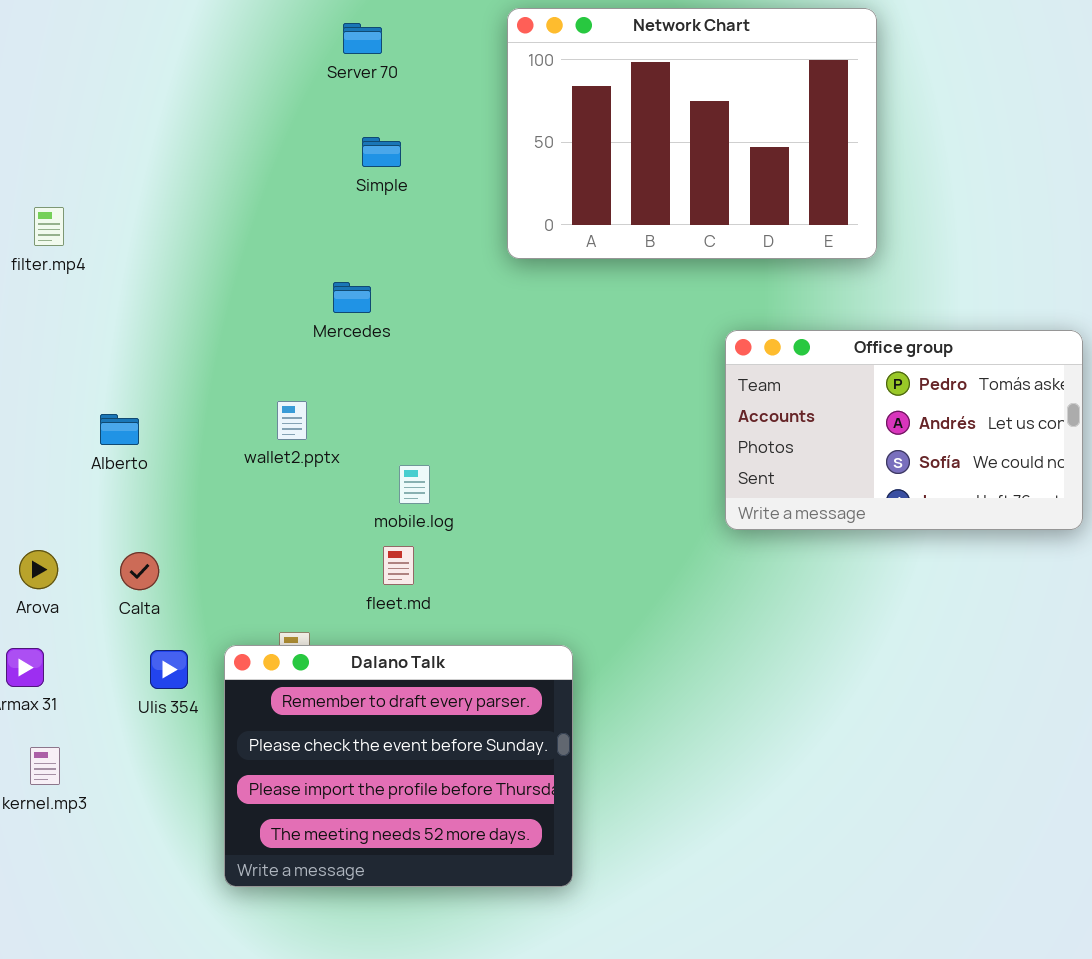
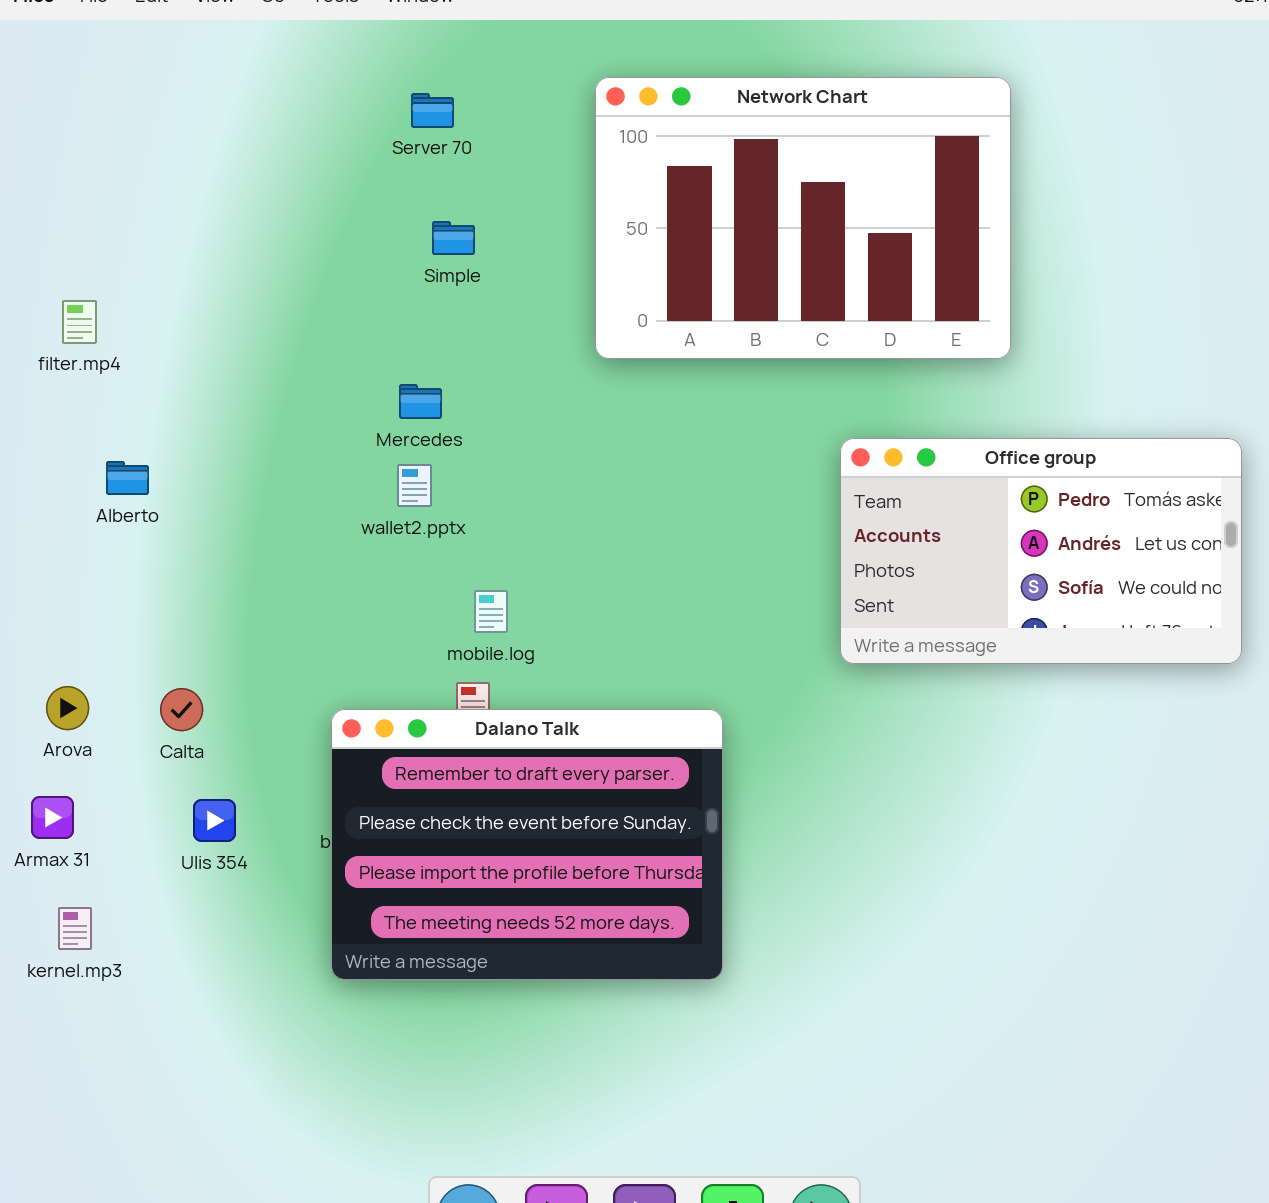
wallet2.pptx: [277,401,307,440] -> [397,464,432,507], moved
Alberto: [100,414,139,445] -> [106,461,149,495], moved
Dalano Talk: [224,645,573,887] -> [331,709,723,980], moved

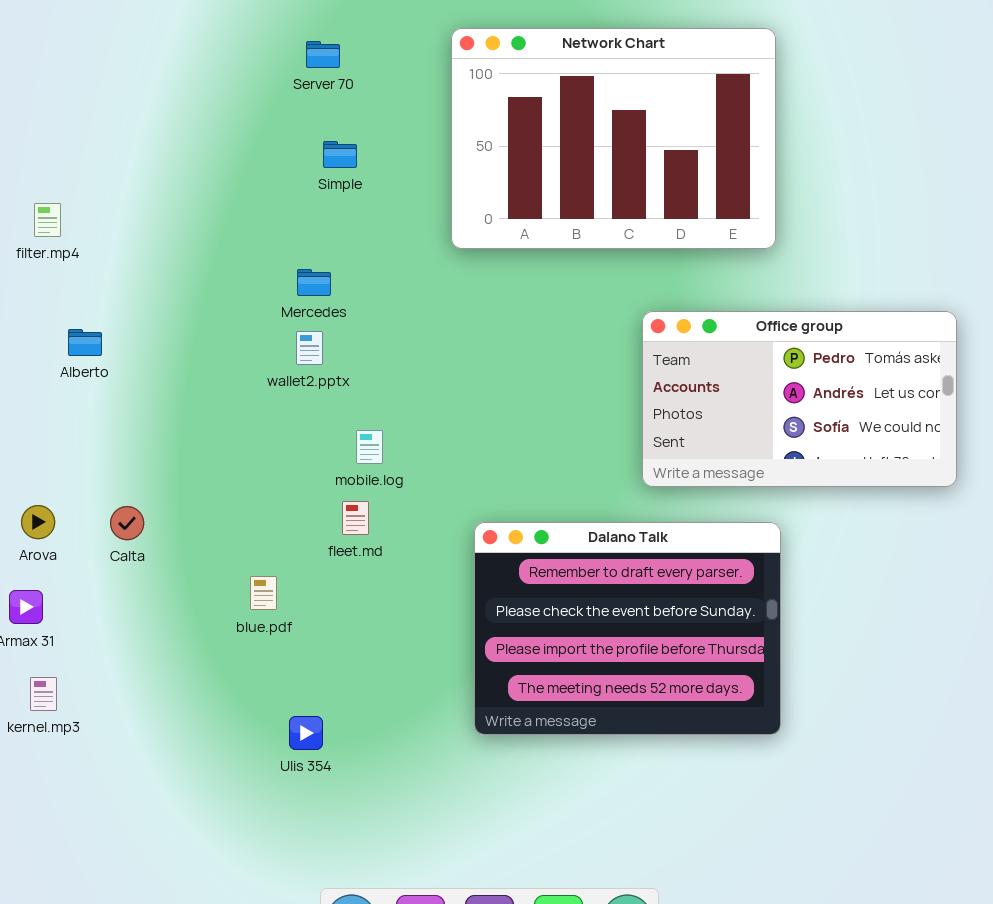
Dalano Talk: [331,709,723,980] -> [474,522,781,735], moved
Ulis 354: [193,799,236,842] -> [289,716,323,750], moved

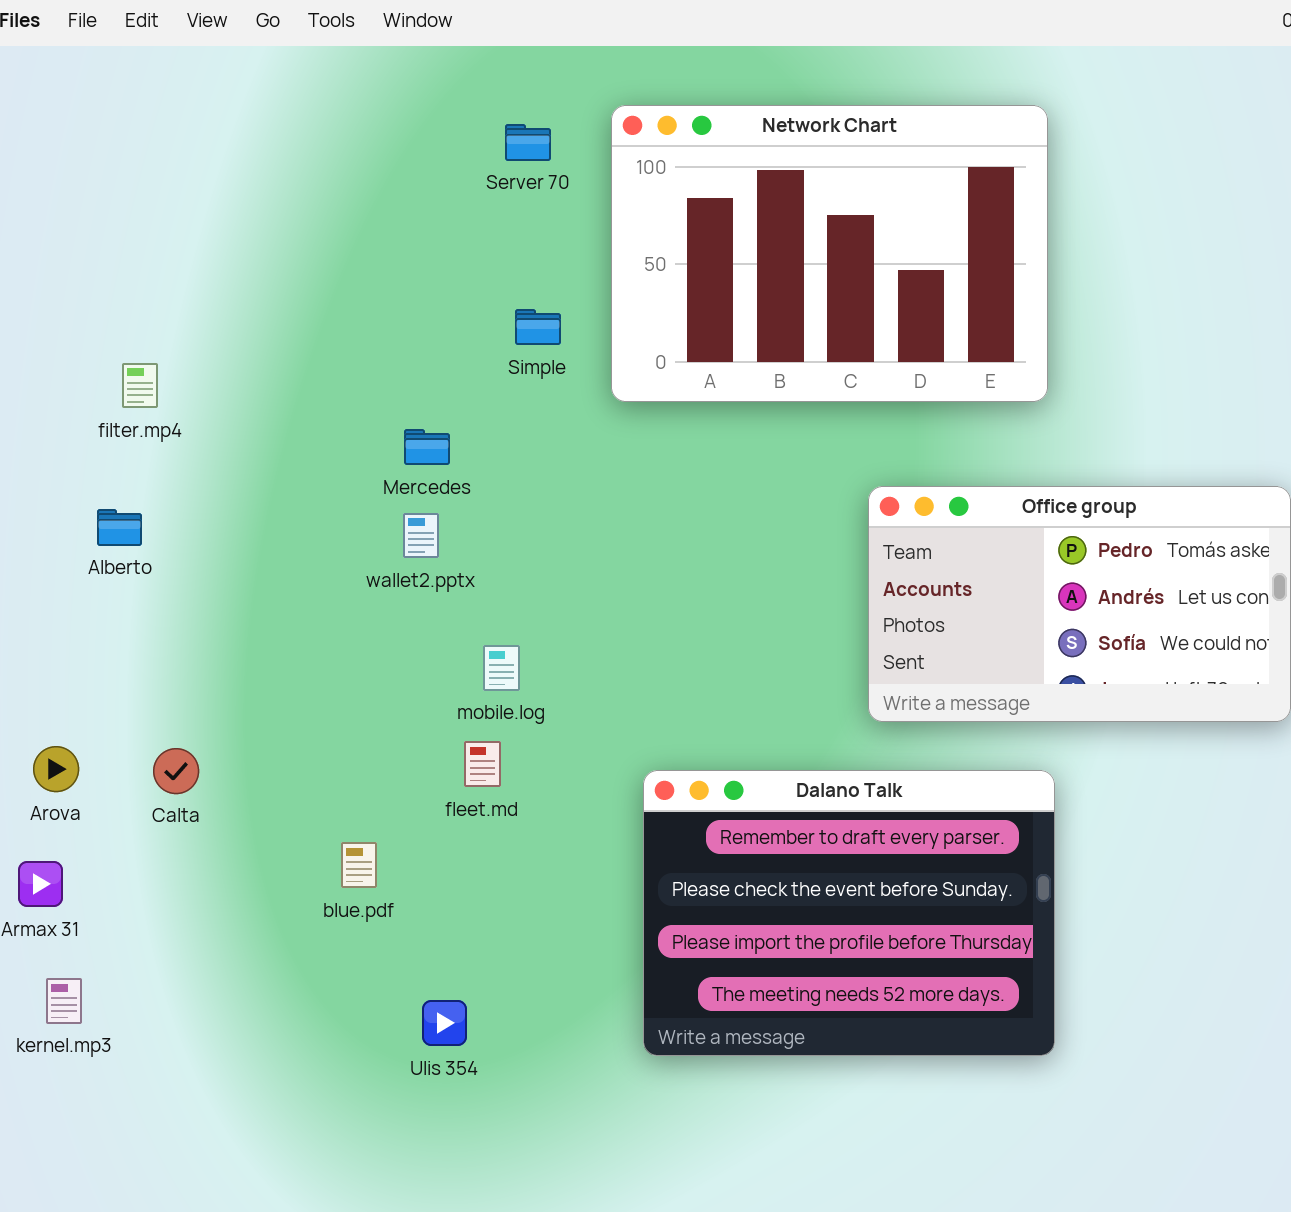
Server 70: [306,41,340,68] -> [505,124,551,161], moved
Simple: [323,141,357,168] -> [515,309,561,345], moved
filter.mp4: [34,203,61,237] -> [122,363,158,408], moved
Ulis 354: [289,716,323,750] -> [422,1000,467,1046], moved

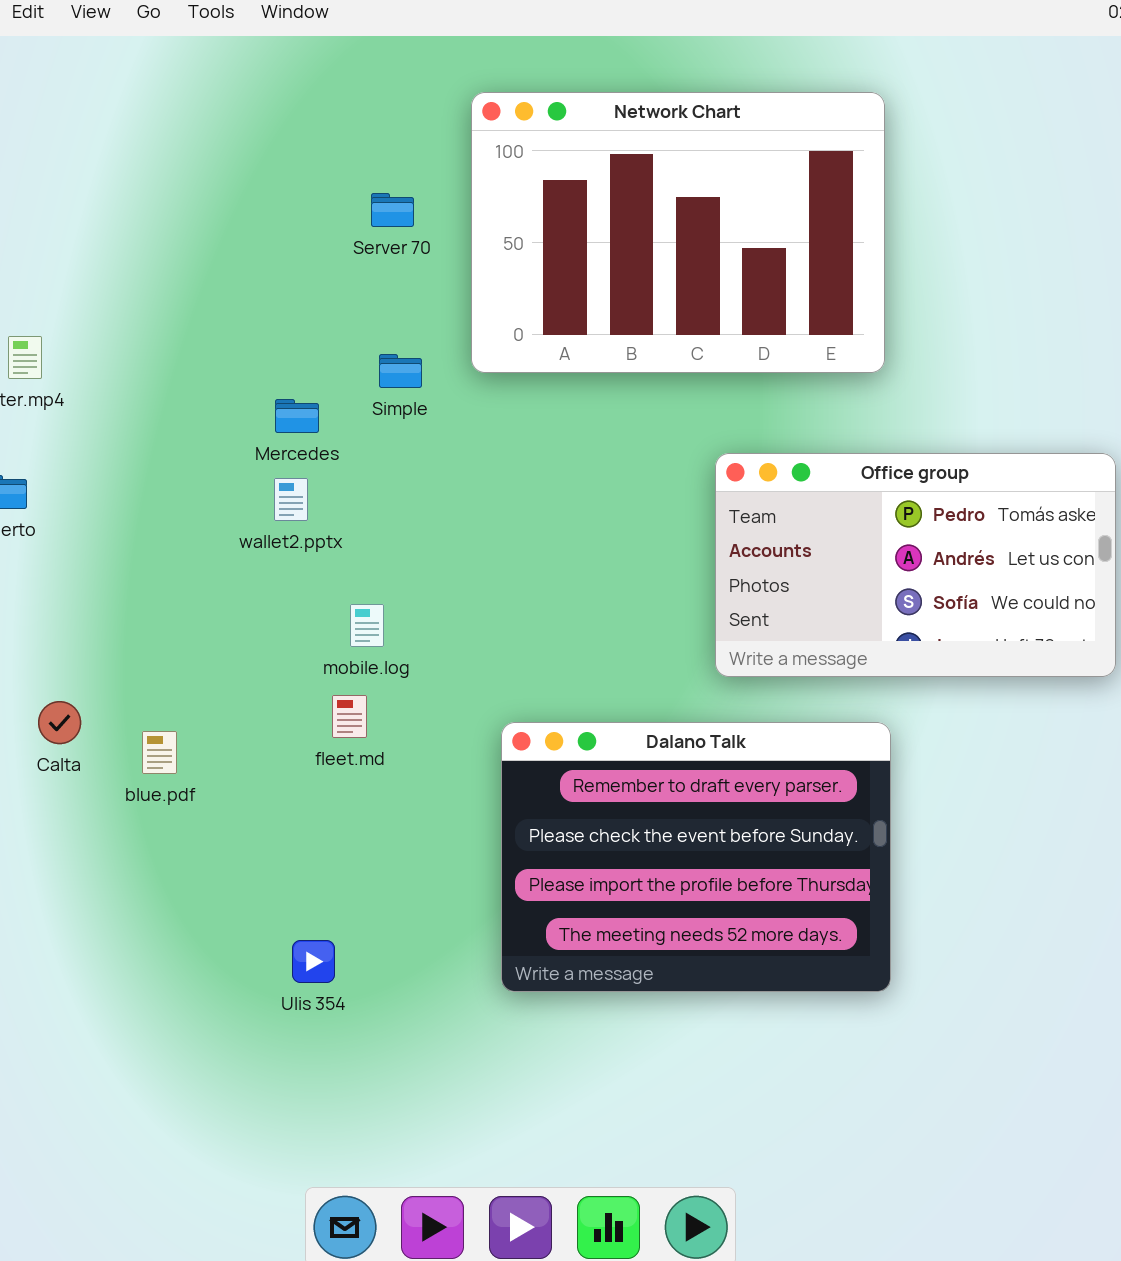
Server 70: [505,124,551,161] -> [371,193,414,227], moved
Simple: [515,309,561,345] -> [379,354,422,388], moved
blue.pdf: [341,842,377,888] -> [142,731,177,774], moved

